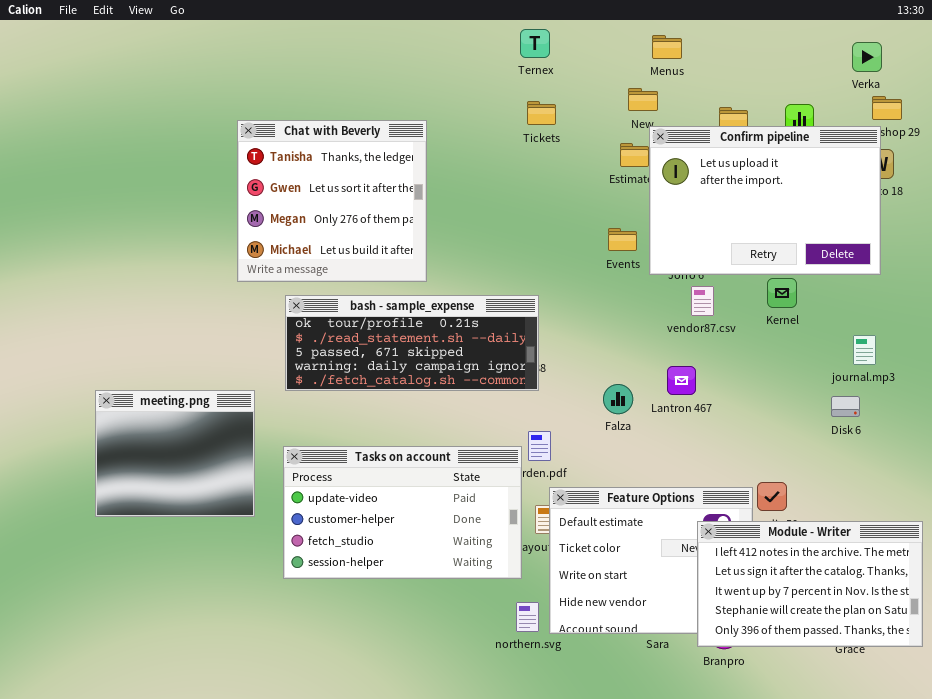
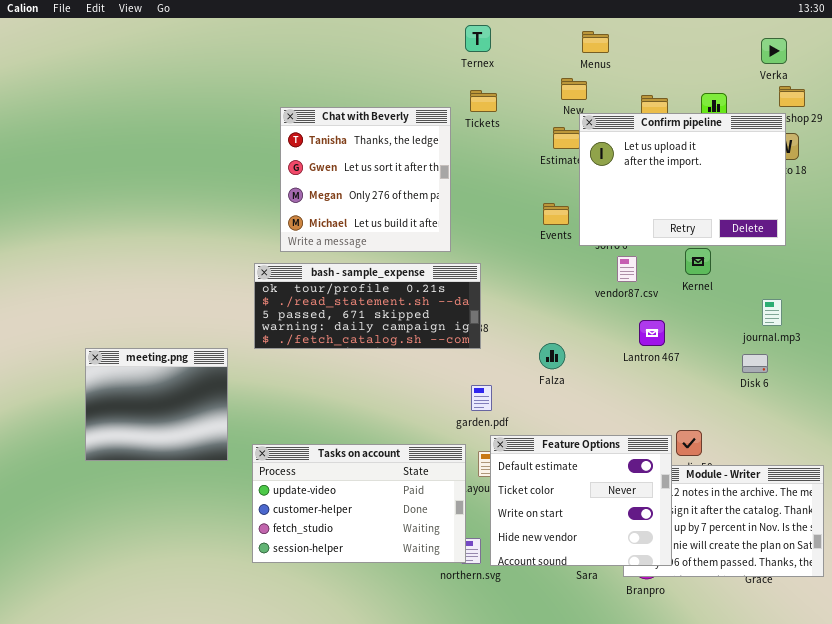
Chat with Beverly: [237,120,427,282] -> [280,107,451,252], moved
Lantron 467: [667,366,696,395] -> [639,320,665,346], moved
Tasks on account: [283,446,522,579] -> [252,444,466,563], moved
Feature Options: [549,487,753,634] -> [490,435,672,566], raised

